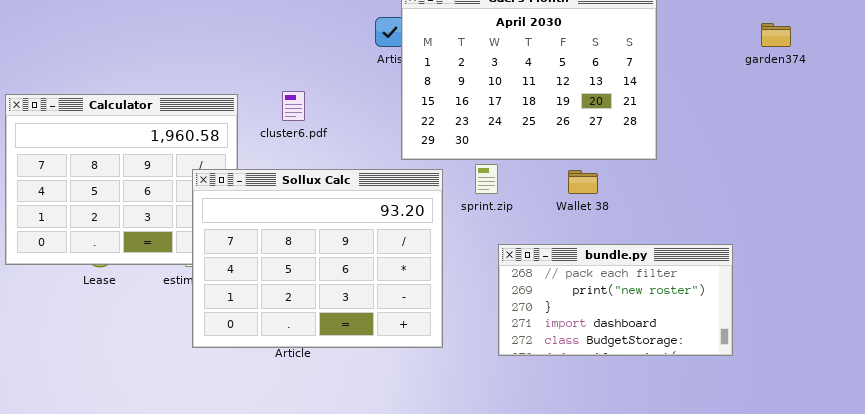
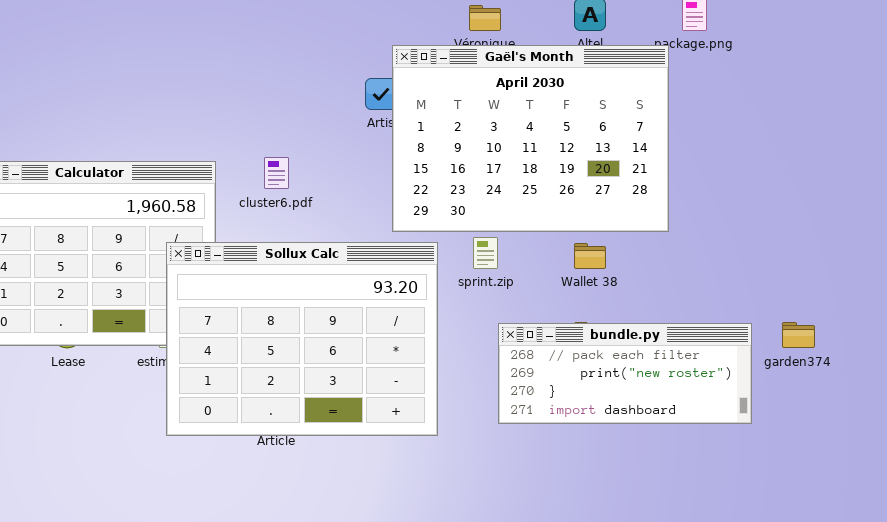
garden374: [761,23,791,47] -> [782,322,815,348], moved
bundle.py: [498,244,733,356] -> [498,323,752,424], resized

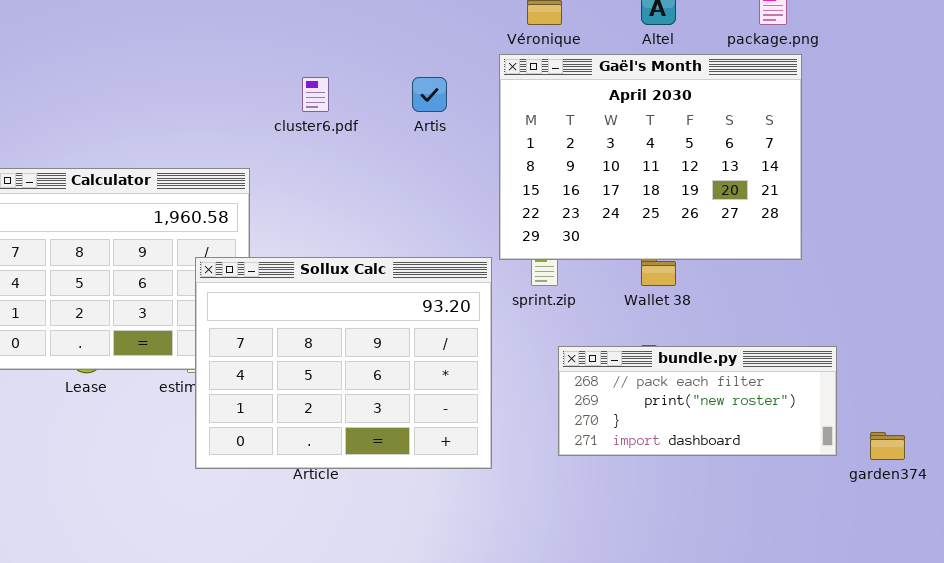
Gaël's Month: [392,45,669,232] -> [499,54,802,260], moved
cluster6.pdf: [264,157,289,189] -> [302,77,329,112], moved
garden374: [782,322,815,348] -> [870,432,905,460], moved

